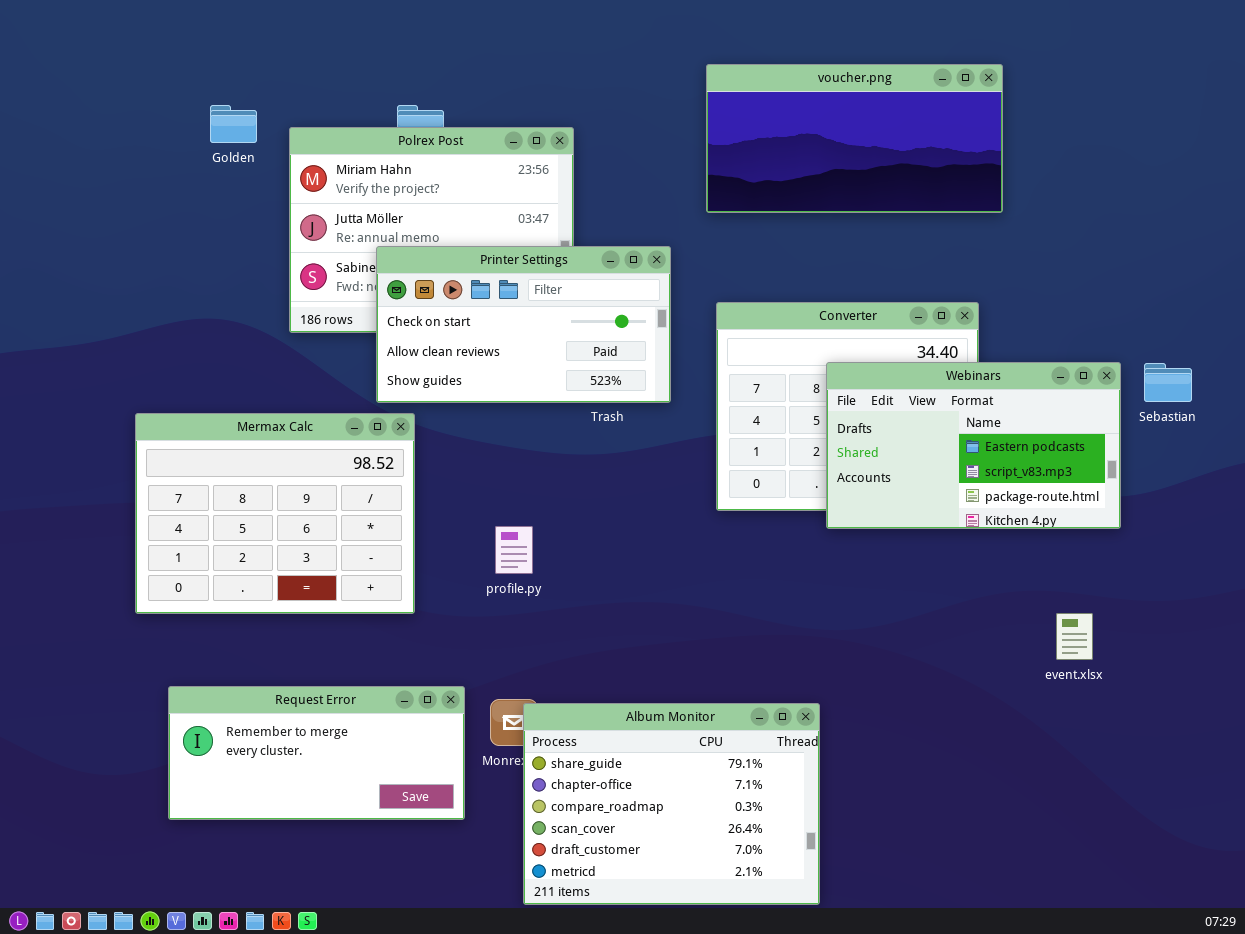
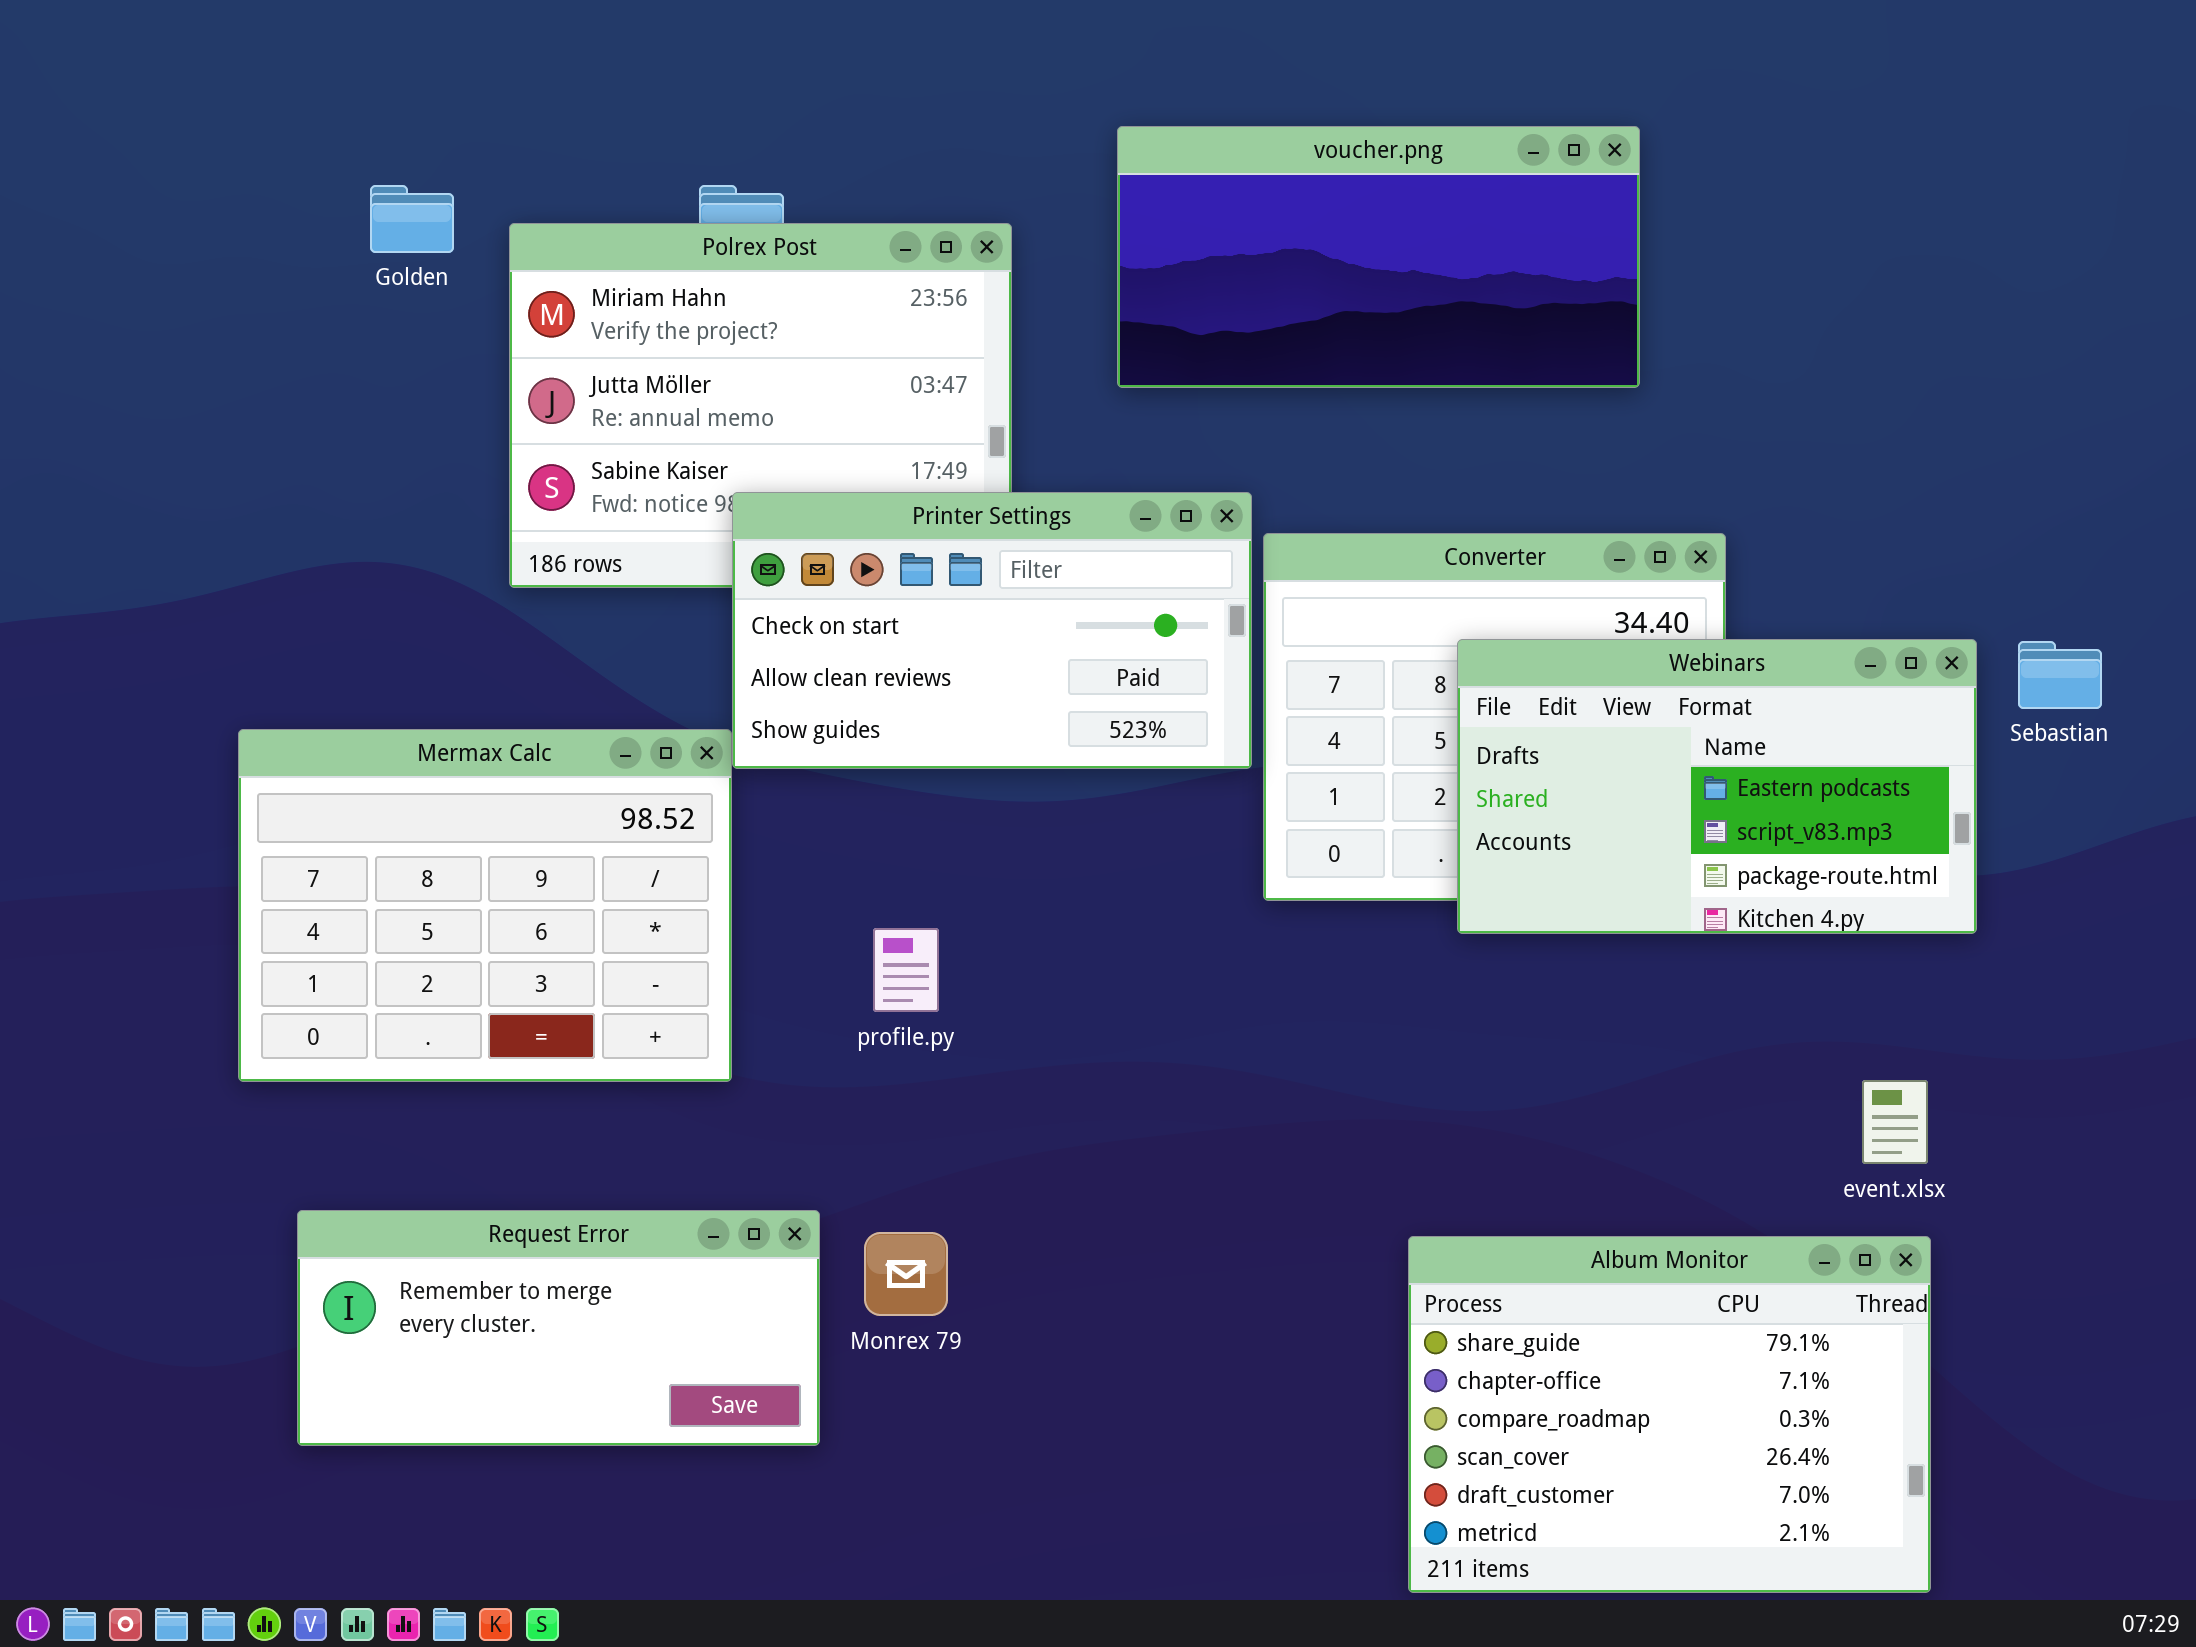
voucher.png: [706,64,1003,213] -> [1117,126,1640,388], moved
Printer Settings: [376,246,671,403] -> [732,492,1252,769], moved
Album Monitor: [523,703,820,905] -> [1408,1236,1931,1593], moved

